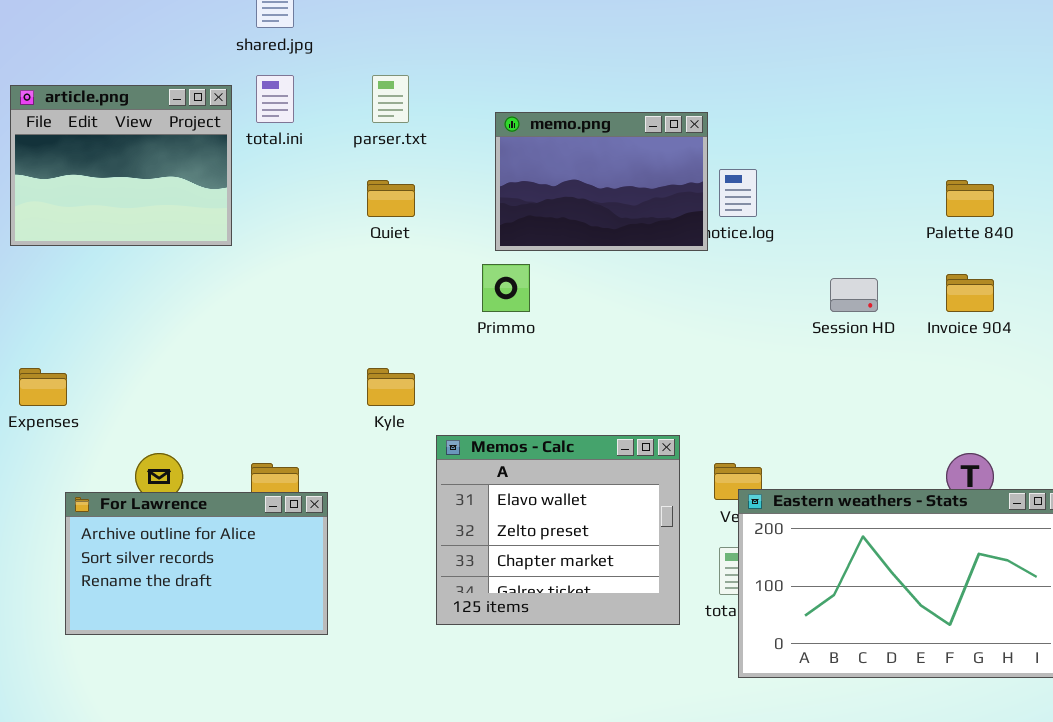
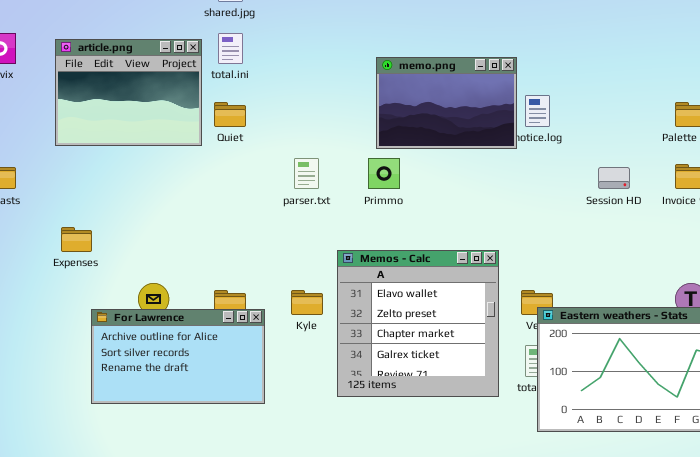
parser.txt: [372,75,409,123] -> [294,158,319,189], moved
Quiet: [367,180,415,217] -> [214,102,246,127], moved
Kyle: [367,368,415,406] -> [291,290,323,315], moved
Memos - Calc: [436,435,680,625] -> [337,250,499,397], resized

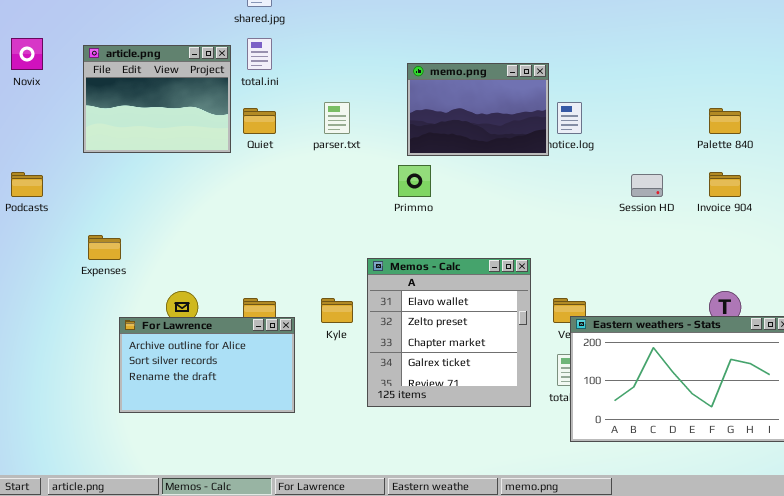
parser.txt: [294,158,319,189] -> [324,102,350,134], moved

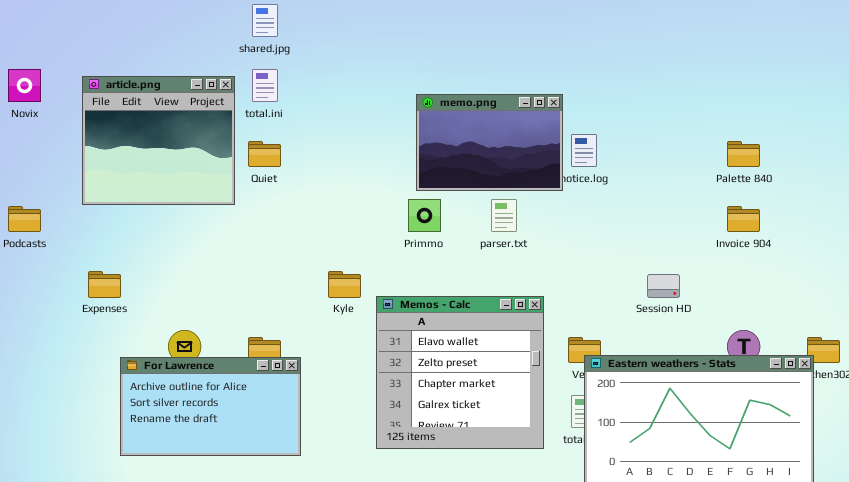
article.png: [83,45,231,153] -> [82,76,235,205], resized
parser.txt: [324,102,350,134] -> [491,199,517,232], moved
Session HD: [631,174,663,197] -> [647,274,680,298], moved
Kyle: [321,298,353,323] -> [328,271,361,298], moved

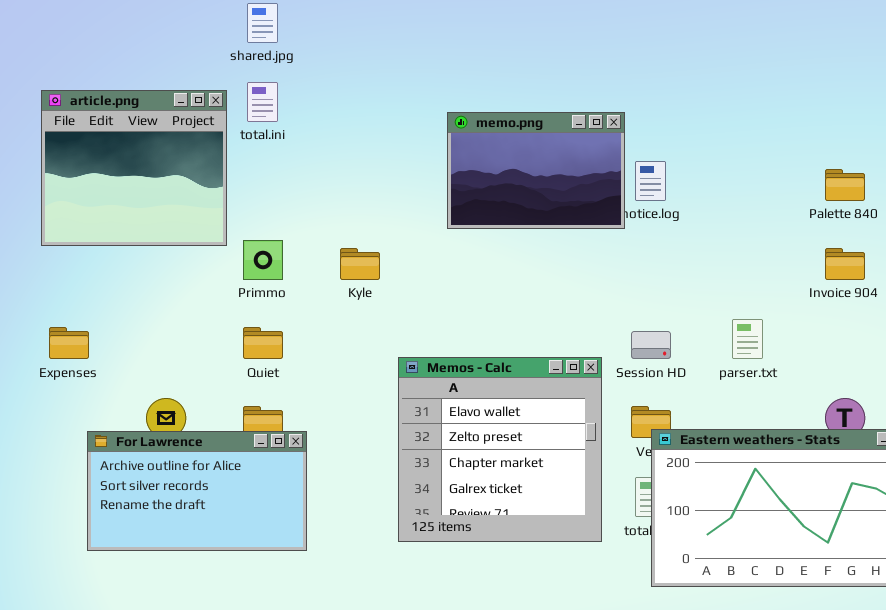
Quiet: [248,141,281,167] -> [243,327,283,359], moved
Primmo: [408,199,441,232] -> [243,240,283,280], moved
parser.txt: [491,199,517,232] -> [732,319,763,359], moved
Kyle: [328,271,361,298] -> [340,248,380,280], moved
Session HD: [647,274,680,298] -> [631,331,671,359], moved

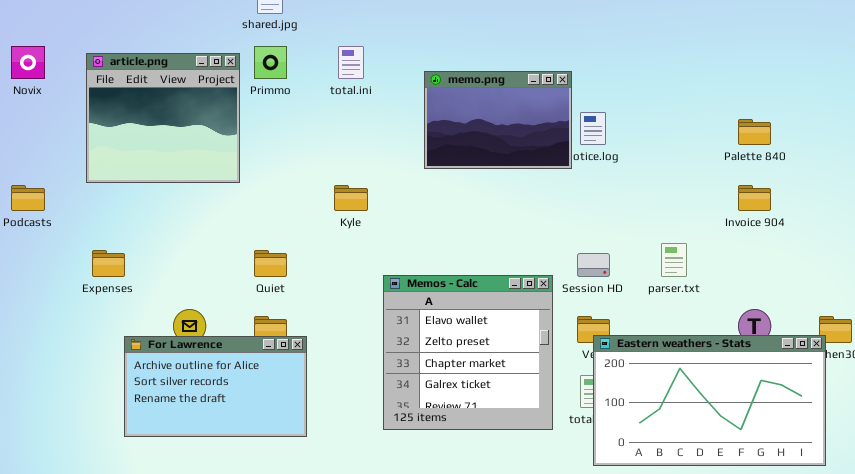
total.ini: [247,82,278,122] -> [338,46,364,79], moved
Primmo: [243,240,283,280] -> [254,46,287,79], moved

